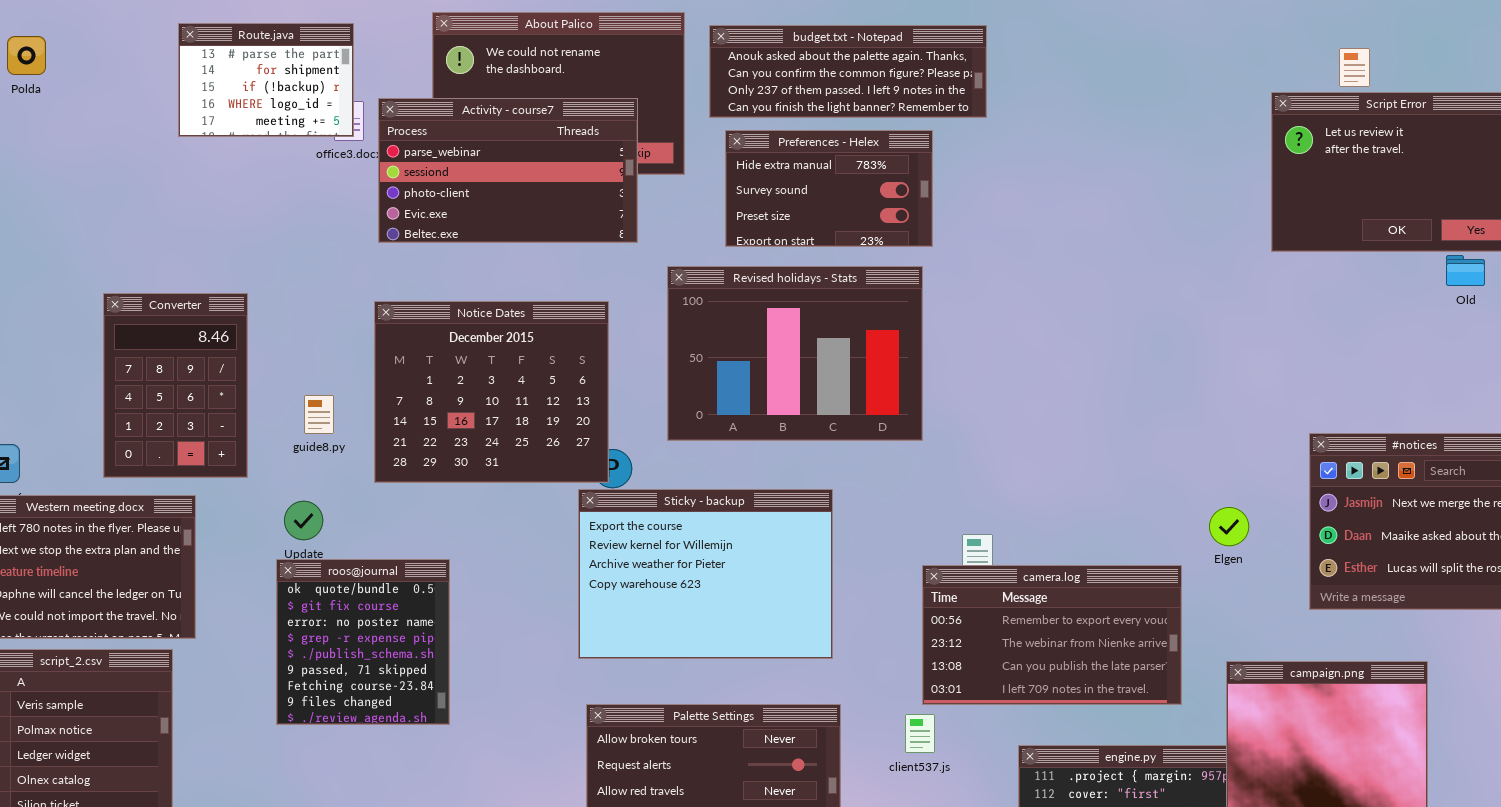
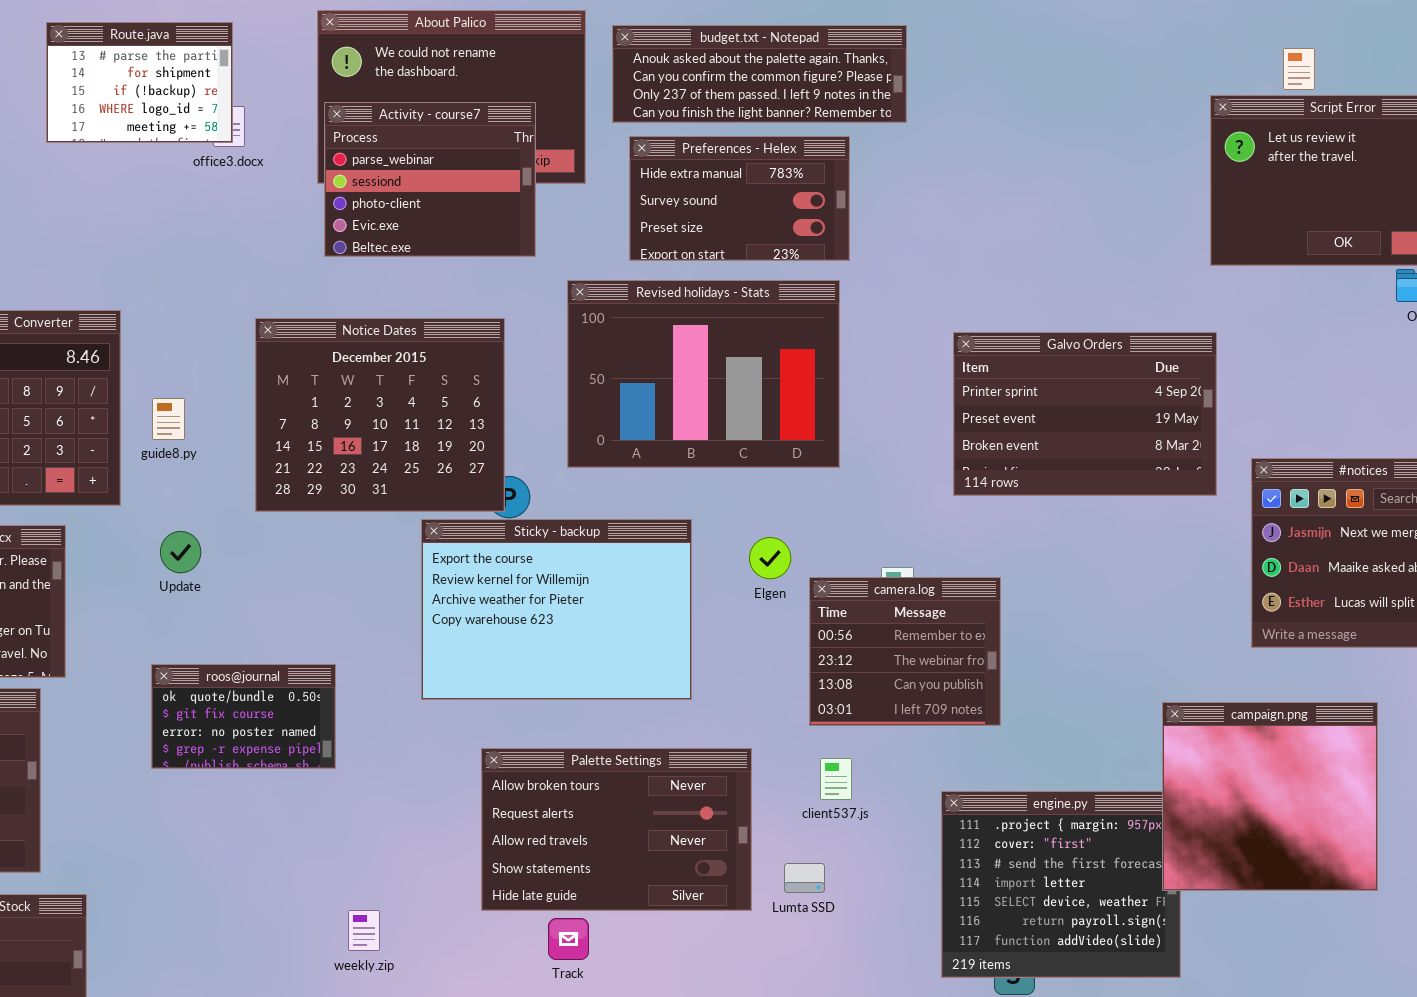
Activity - course7: [378,98,638,243] -> [324,102,536,257], resized
Galvo Orders: none -> [953,332,1217,496], opened
guide8.py: [304,395,334,434] -> [152,398,185,440], moved
Sticky - backup: [578,489,833,659] -> [421,519,692,700], moved
Elgen: [1209,507,1249,546] -> [749,537,791,579], moved
roos@journal: [276,559,450,725] -> [151,664,336,769], resized
camera.log: [922,565,1182,705] -> [809,577,1001,726], moved, resized

